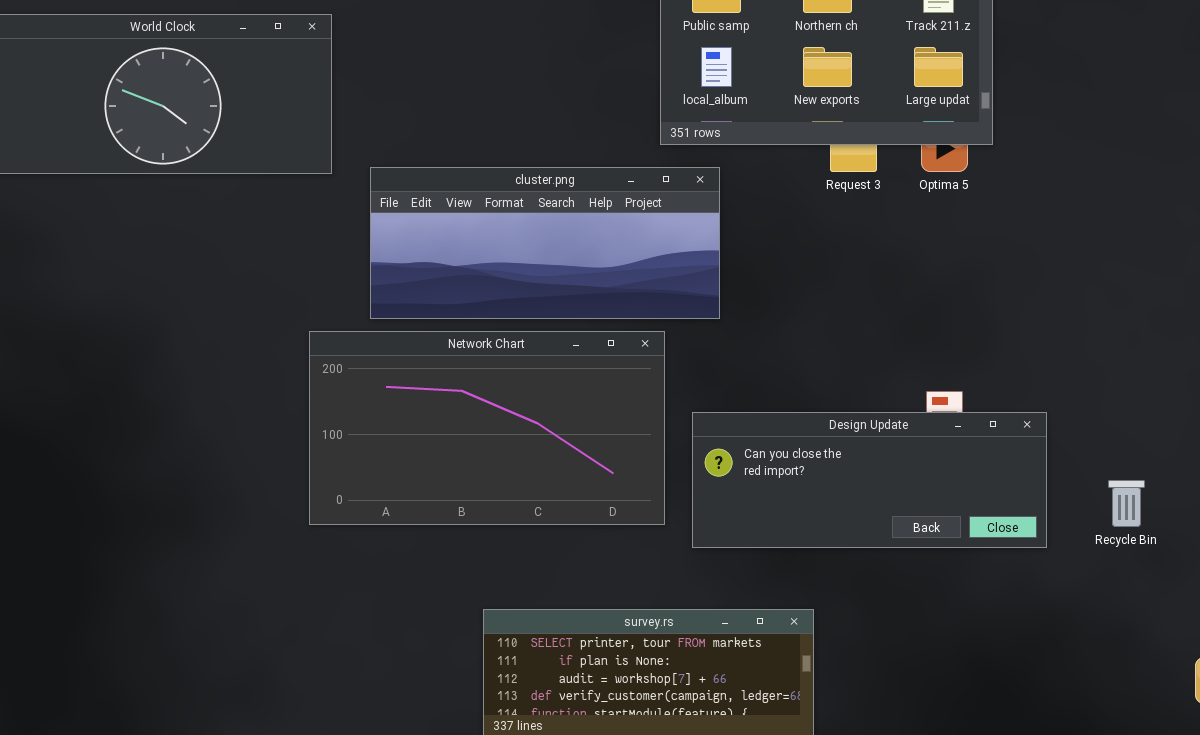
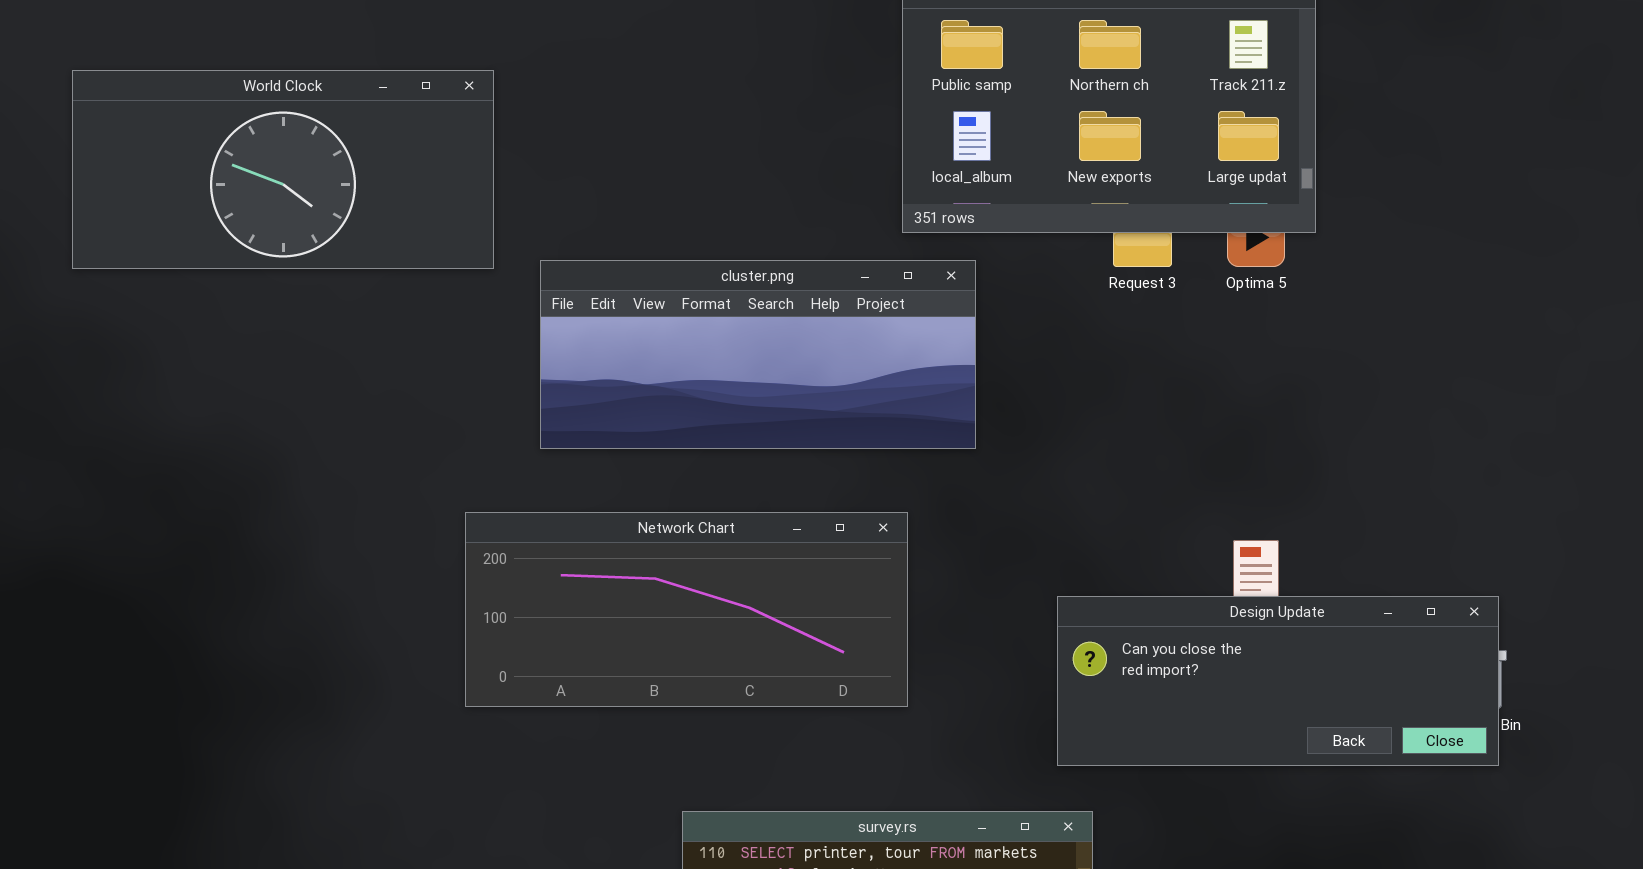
Network Chart: [309,331,665,525] -> [465,512,908,707], resized
Design Update: [692,412,1047,548] -> [1057,596,1499,766], moved

